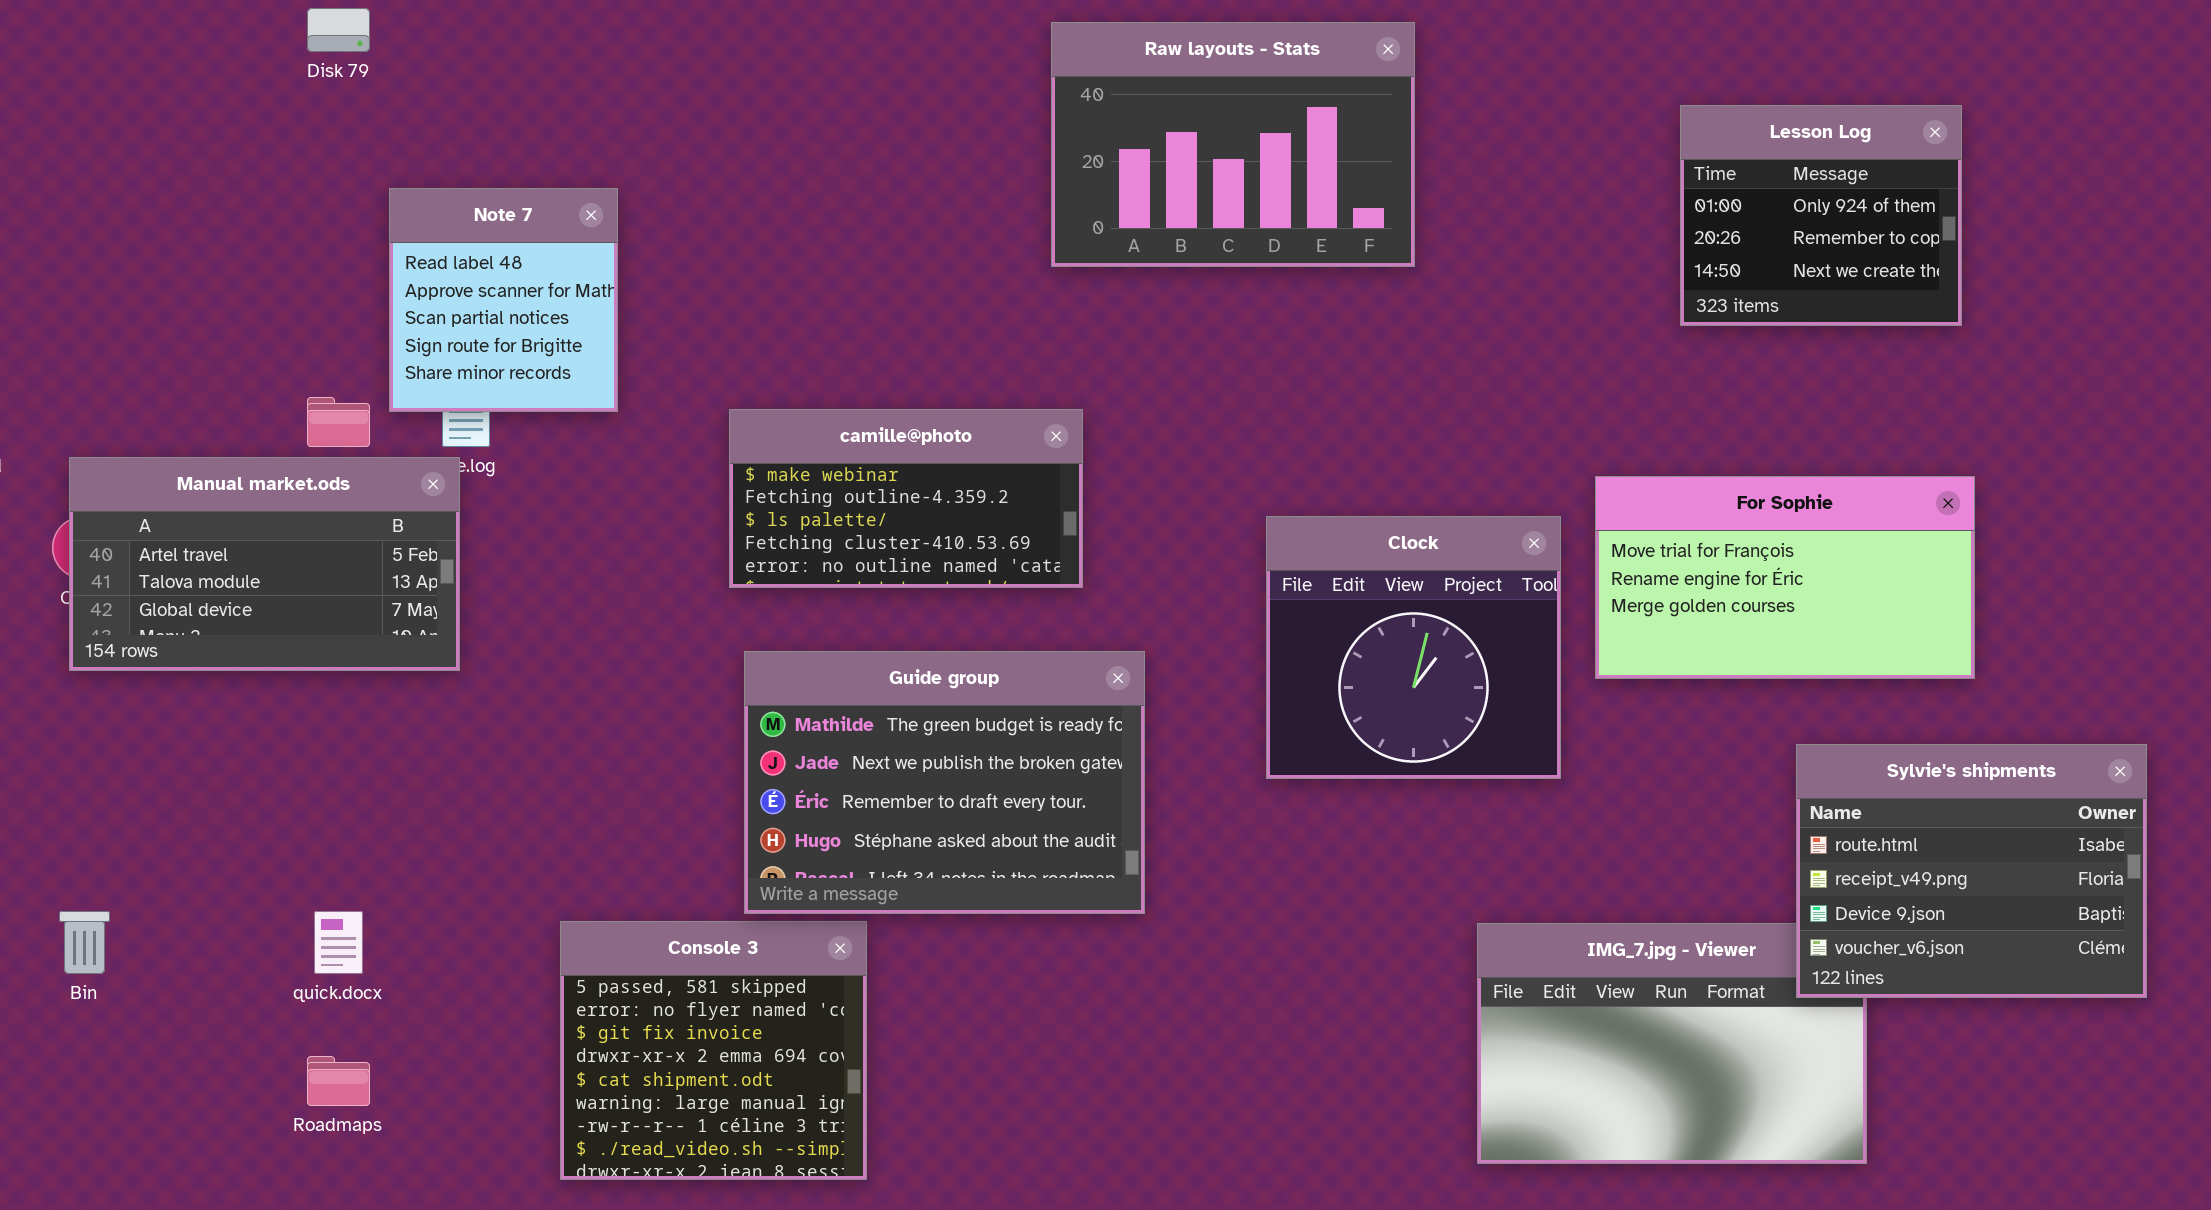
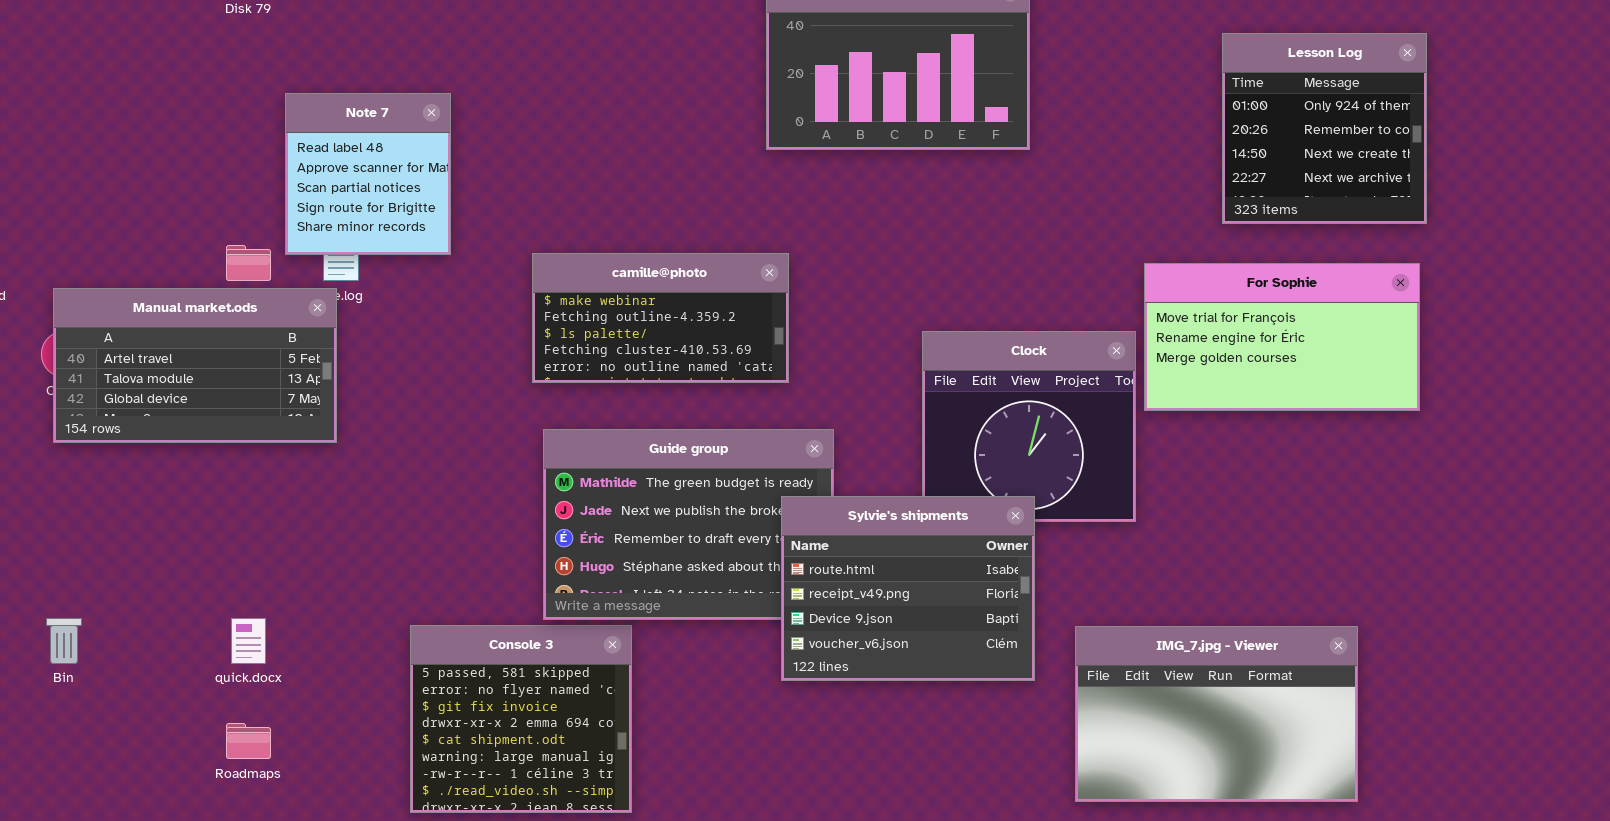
Lesson Log: [1680,105,1962,326] -> [1222,33,1427,224], resized
For Sophie: [1595,476,1975,679] -> [1144,263,1420,411], moved
Sylvie's shipments: [1796,744,2147,998] -> [781,496,1035,681], moved

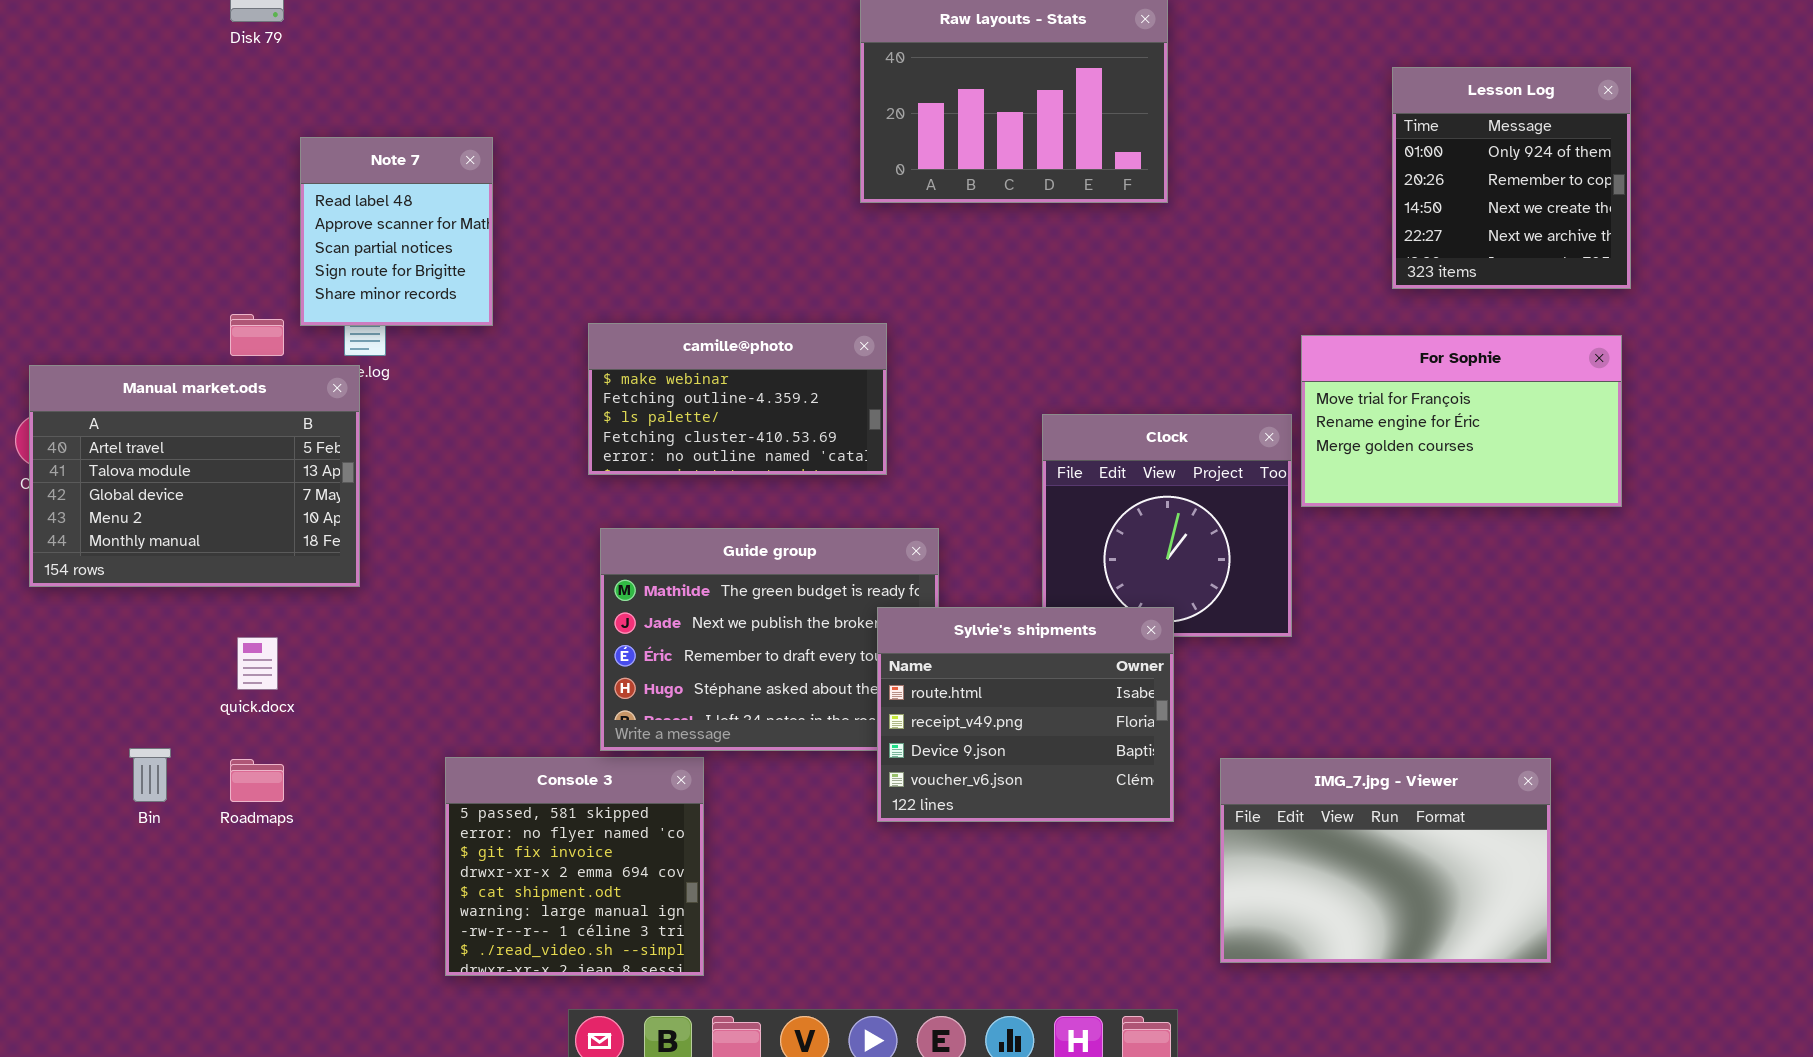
Manual market.ods: [53,288,337,443] -> [29,365,360,587], resized
Bin: [46,618,82,664] -> [129,748,171,802], moved
quick.docx: [231,618,266,664] -> [237,637,278,690], moved
Roadmaps: [226,723,271,759] -> [230,759,284,802], moved

